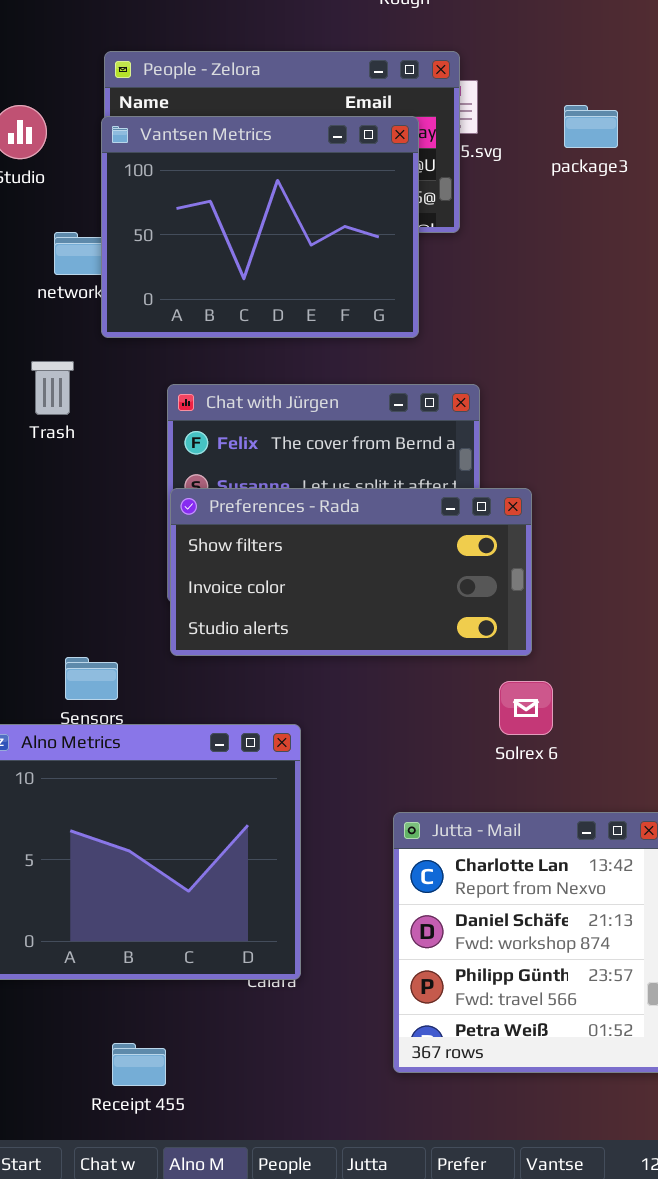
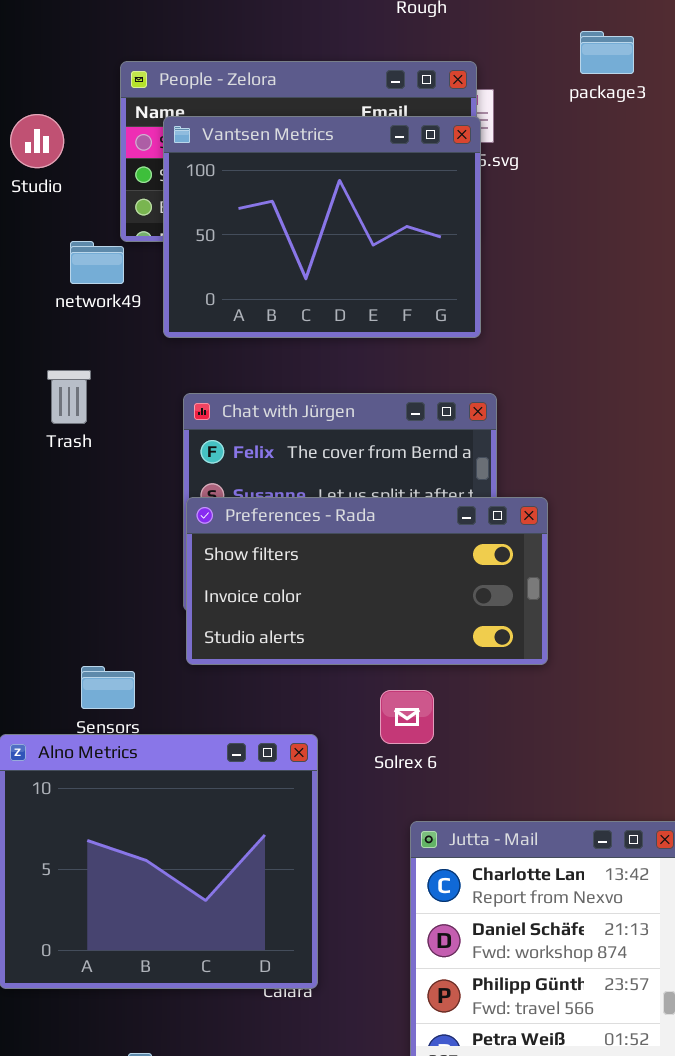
package3: [564,105,618,148] -> [580,31,634,74], moved
Vantsen Metrics: [101,116,419,338] -> [163,116,481,338], moved
Solrex 6: [499,681,553,735] -> [380,690,434,744], moved

